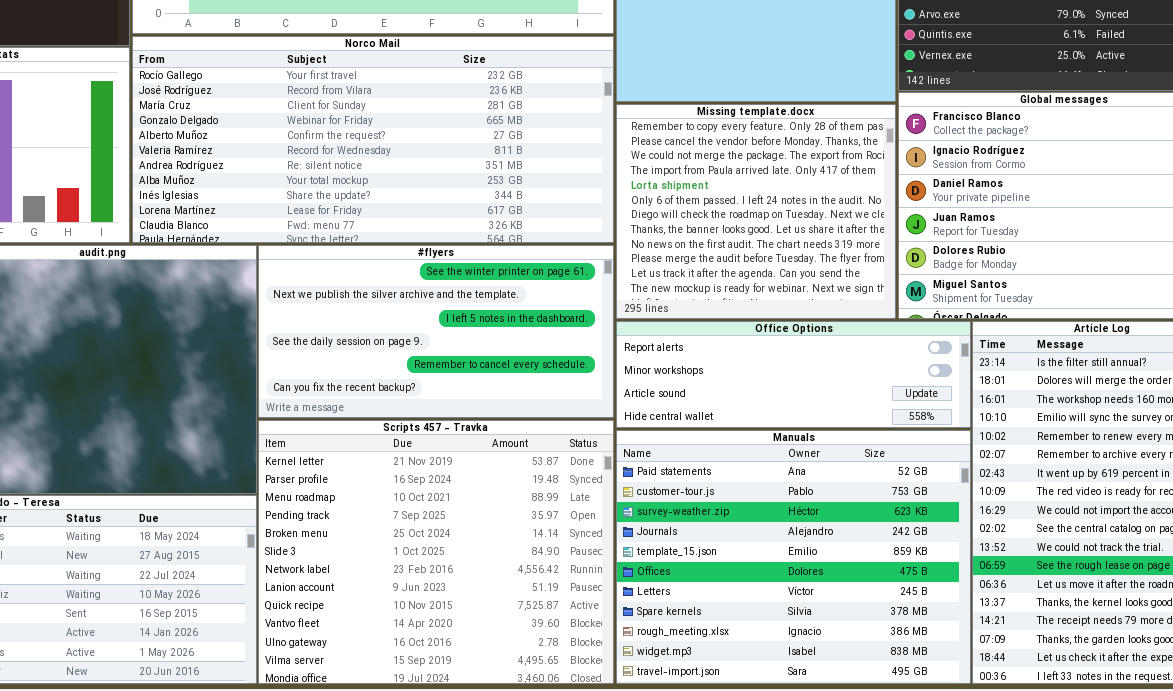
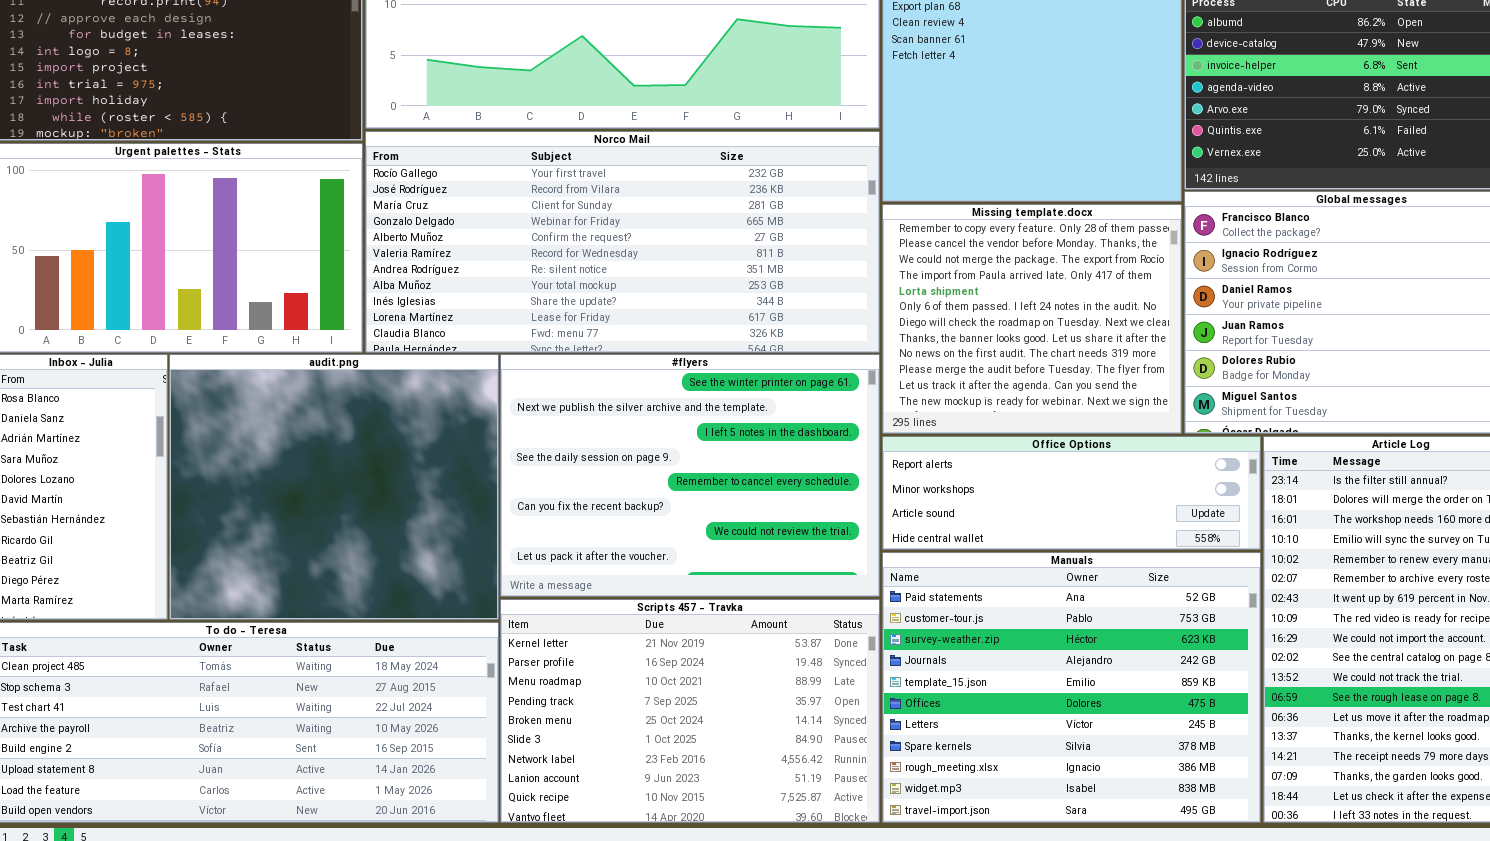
#flyers: [258,245,614,418] -> [500,354,880,597], resized
Scripts 457 - Travka: [258,420,614,684] -> [500,599,880,823], resized

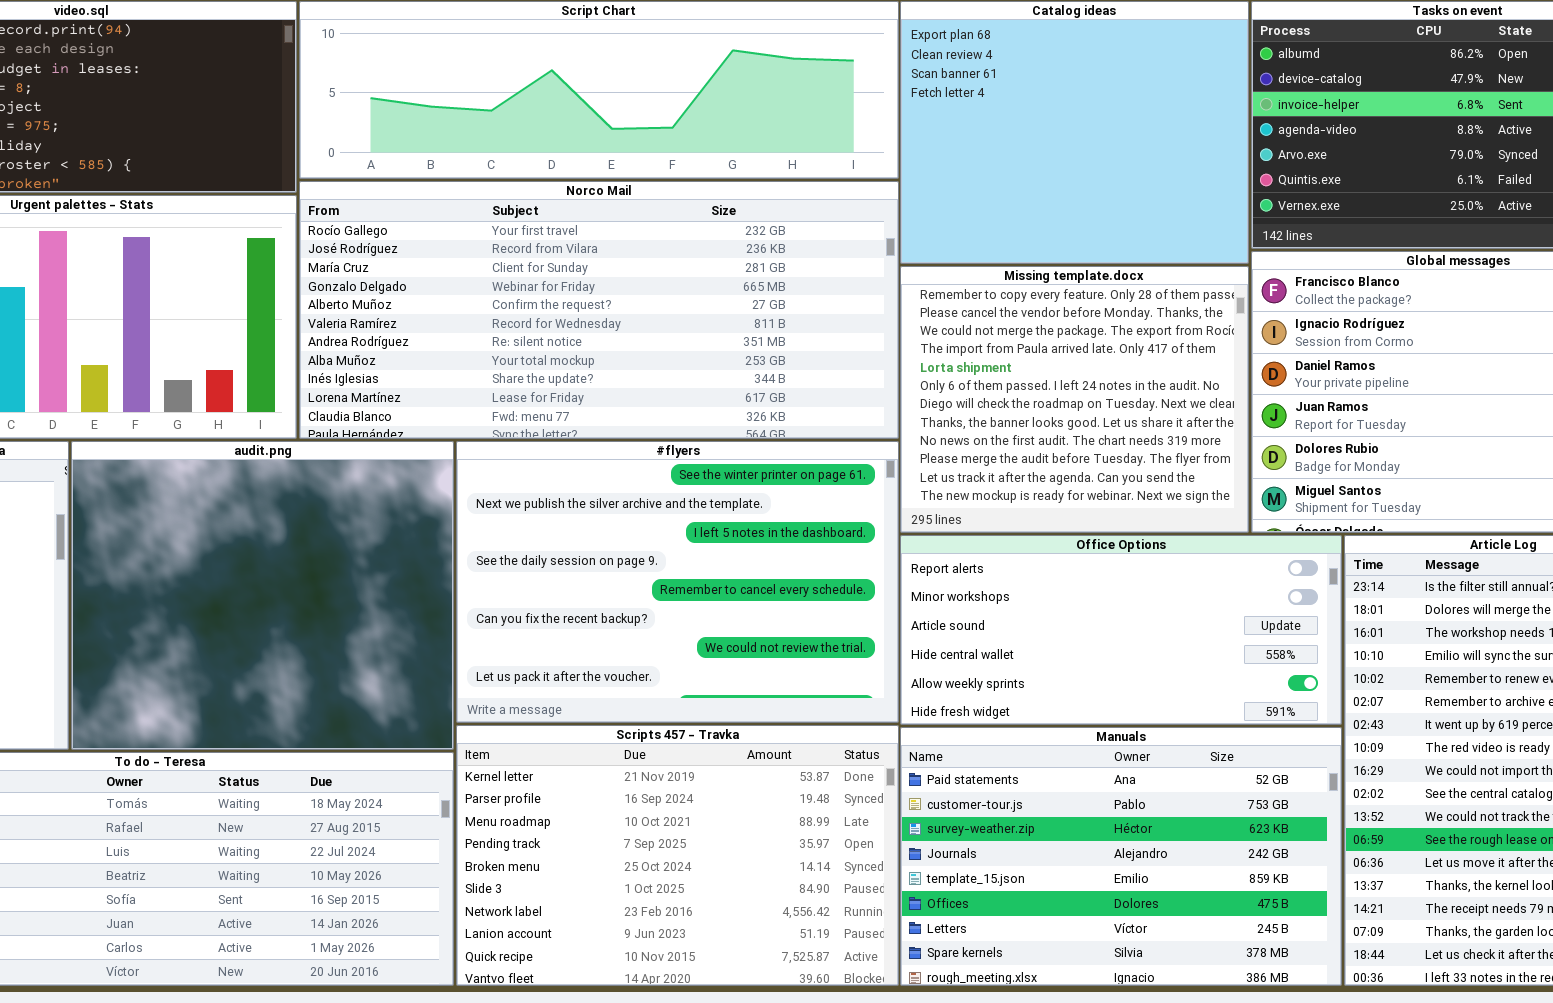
Office Options: [882,436,1261,550] -> [900,535,1342,725], resized
Manuals: [882,552,1261,823] -> [900,727,1342,986], resized

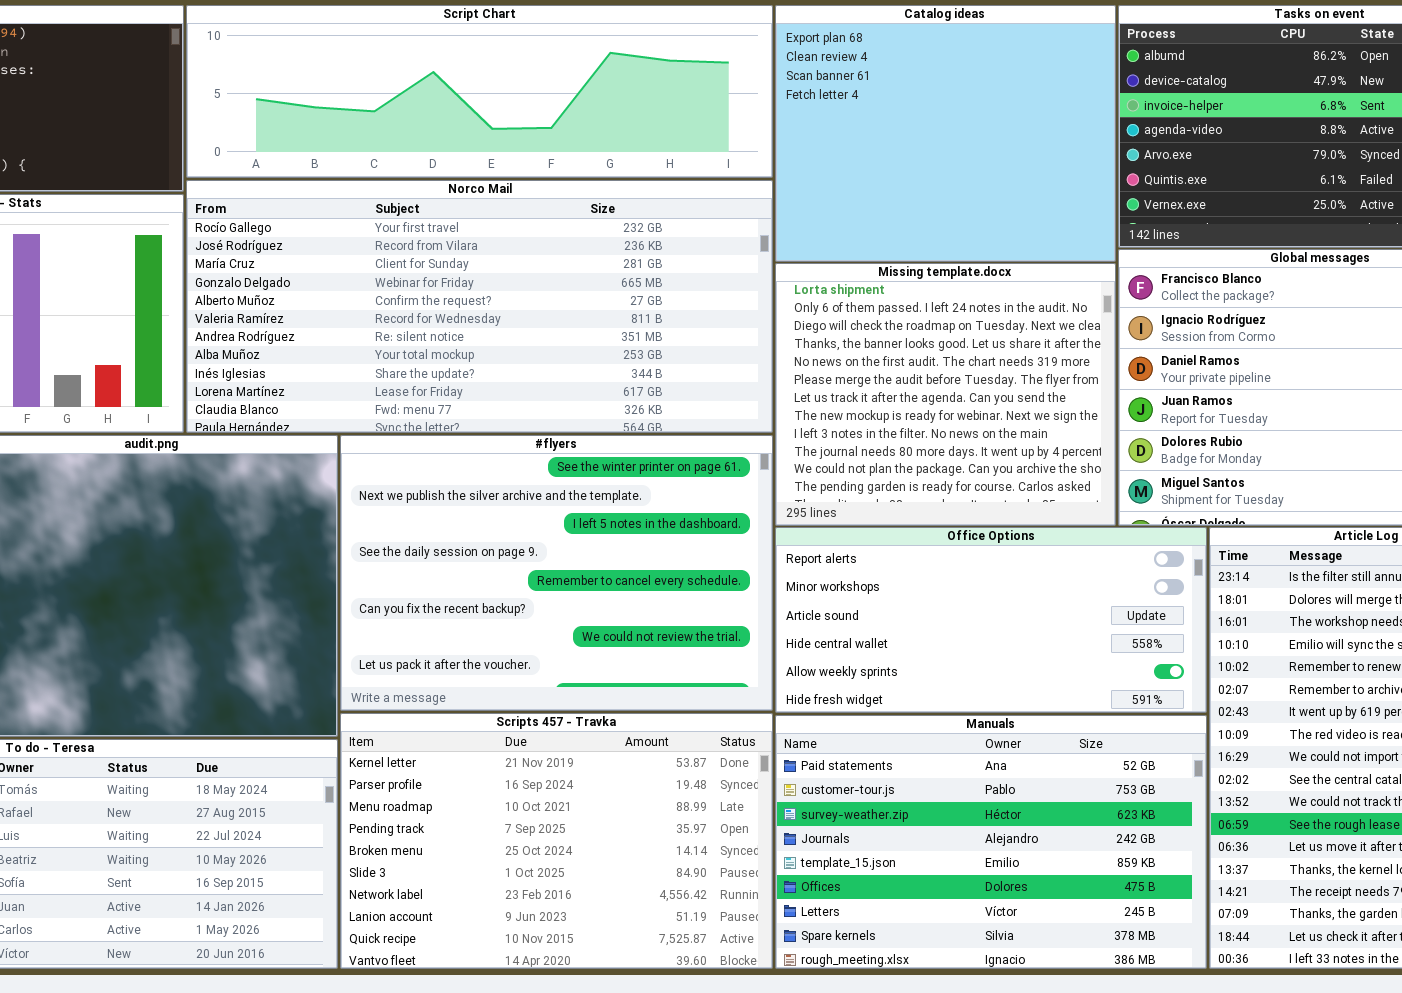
Missing template.docx: [900,266,1249,533] -> [775,263,1116,526], scrolled down 4 rows

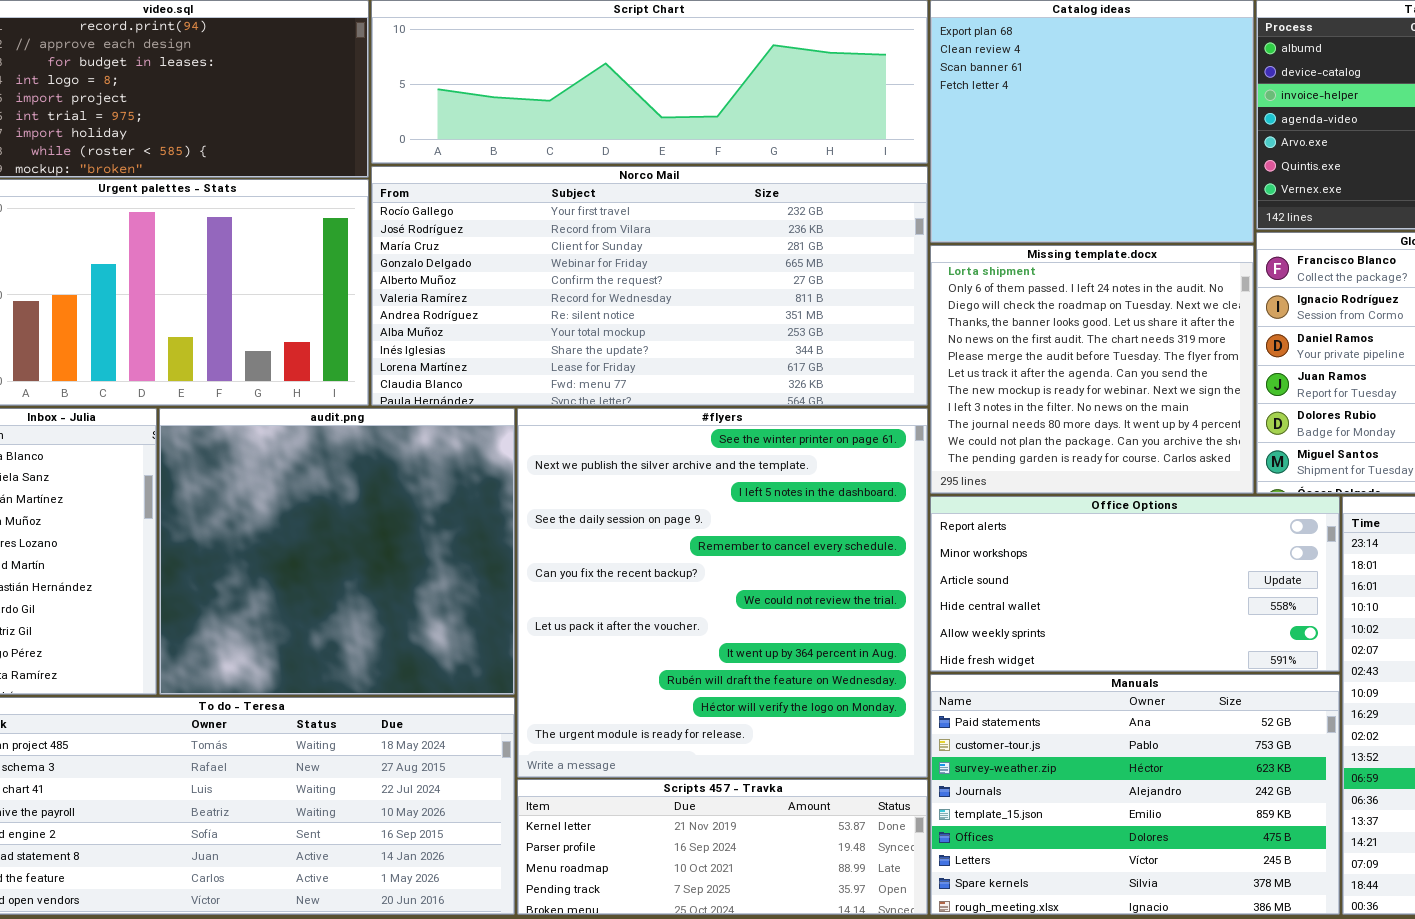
#flyers: [340,435,773,711] -> [517,408,928,778], resized
Scripts 457 - Travka: [340,713,773,969] -> [517,779,928,915], resized

